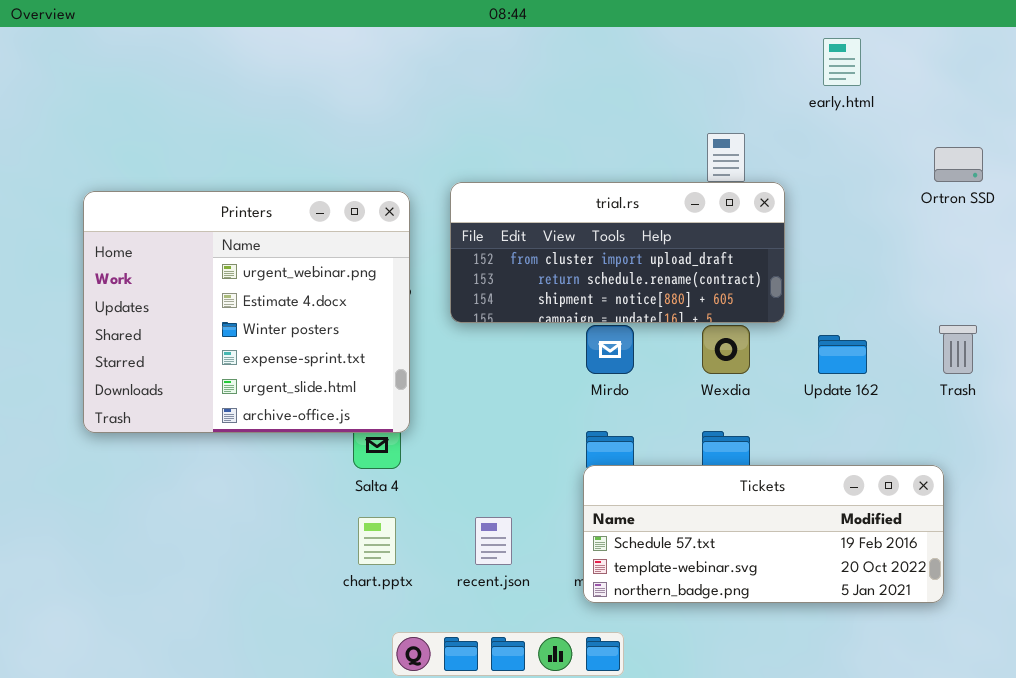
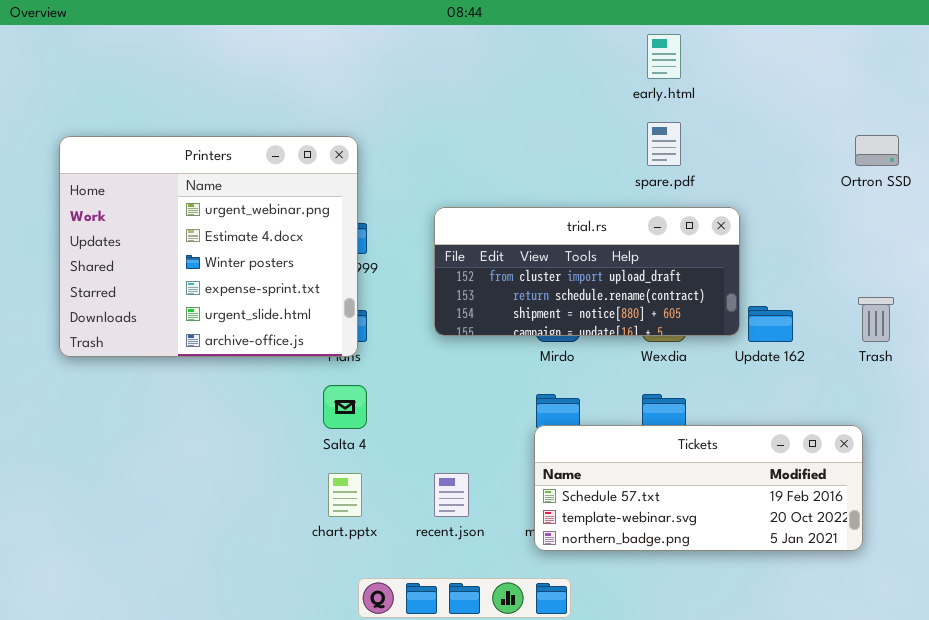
early.html: [823,38,861,86] -> [647,34,681,79], moved
trial.rs: [450,182,785,323] -> [434,207,740,336], moved
Printers: [83,191,410,433] -> [59,136,358,357], moved

